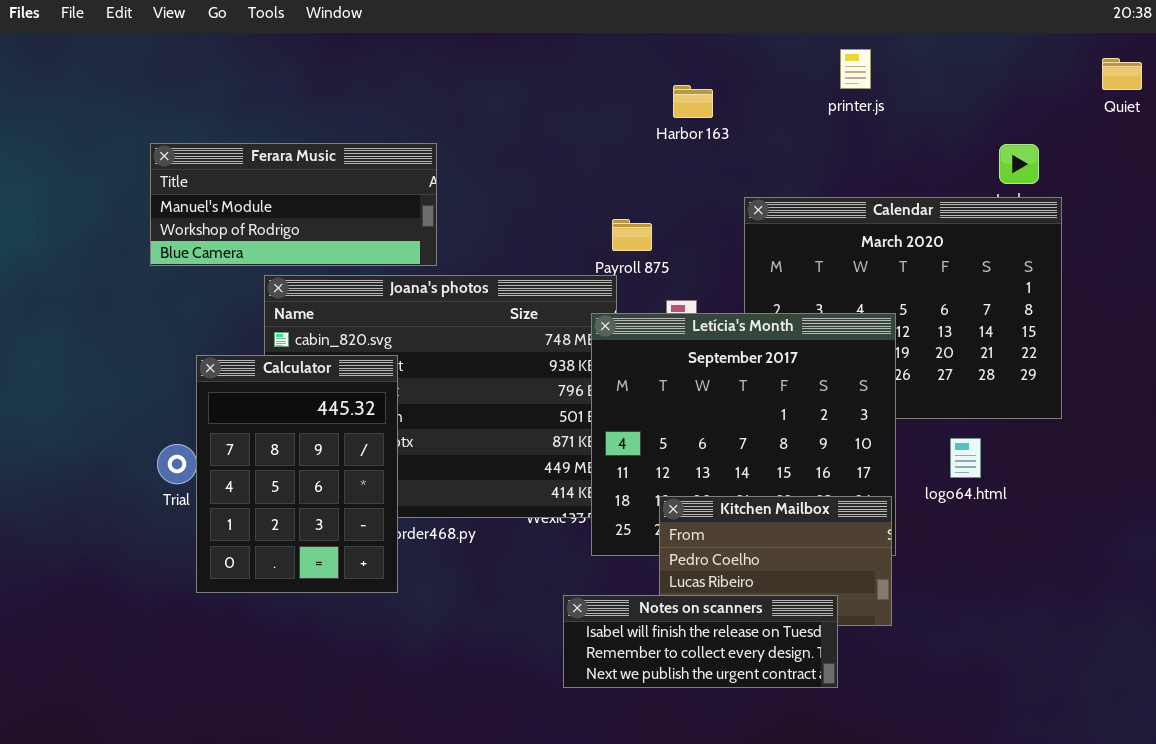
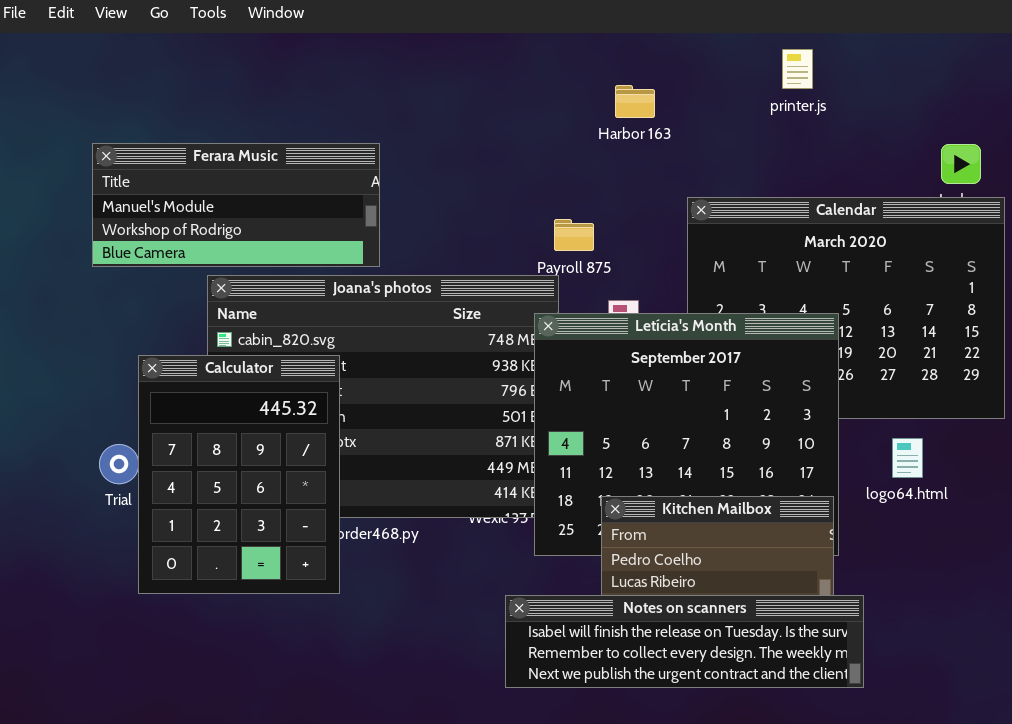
Notes on scanners: [563,595,838,688] -> [505,595,864,688], resized

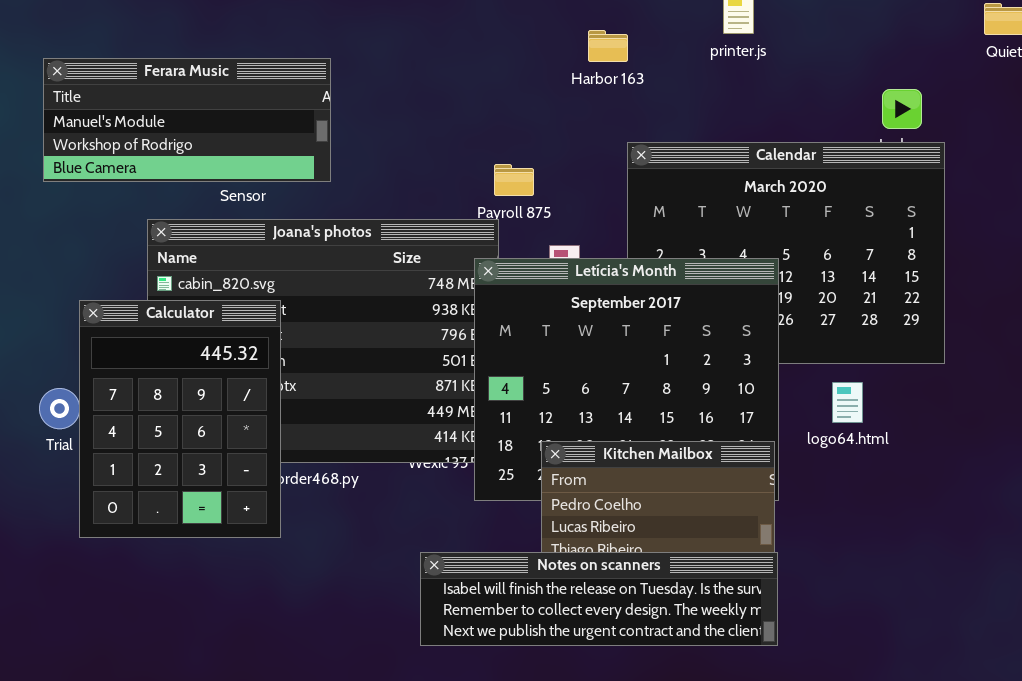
Harbor 163: [615,85,655,118] -> [588,30,628,62], moved
Ferara Music: [92,143,380,267] -> [43,58,331,182], moved
Notes on scanners: [505,595,864,688] -> [420,552,778,646], moved

